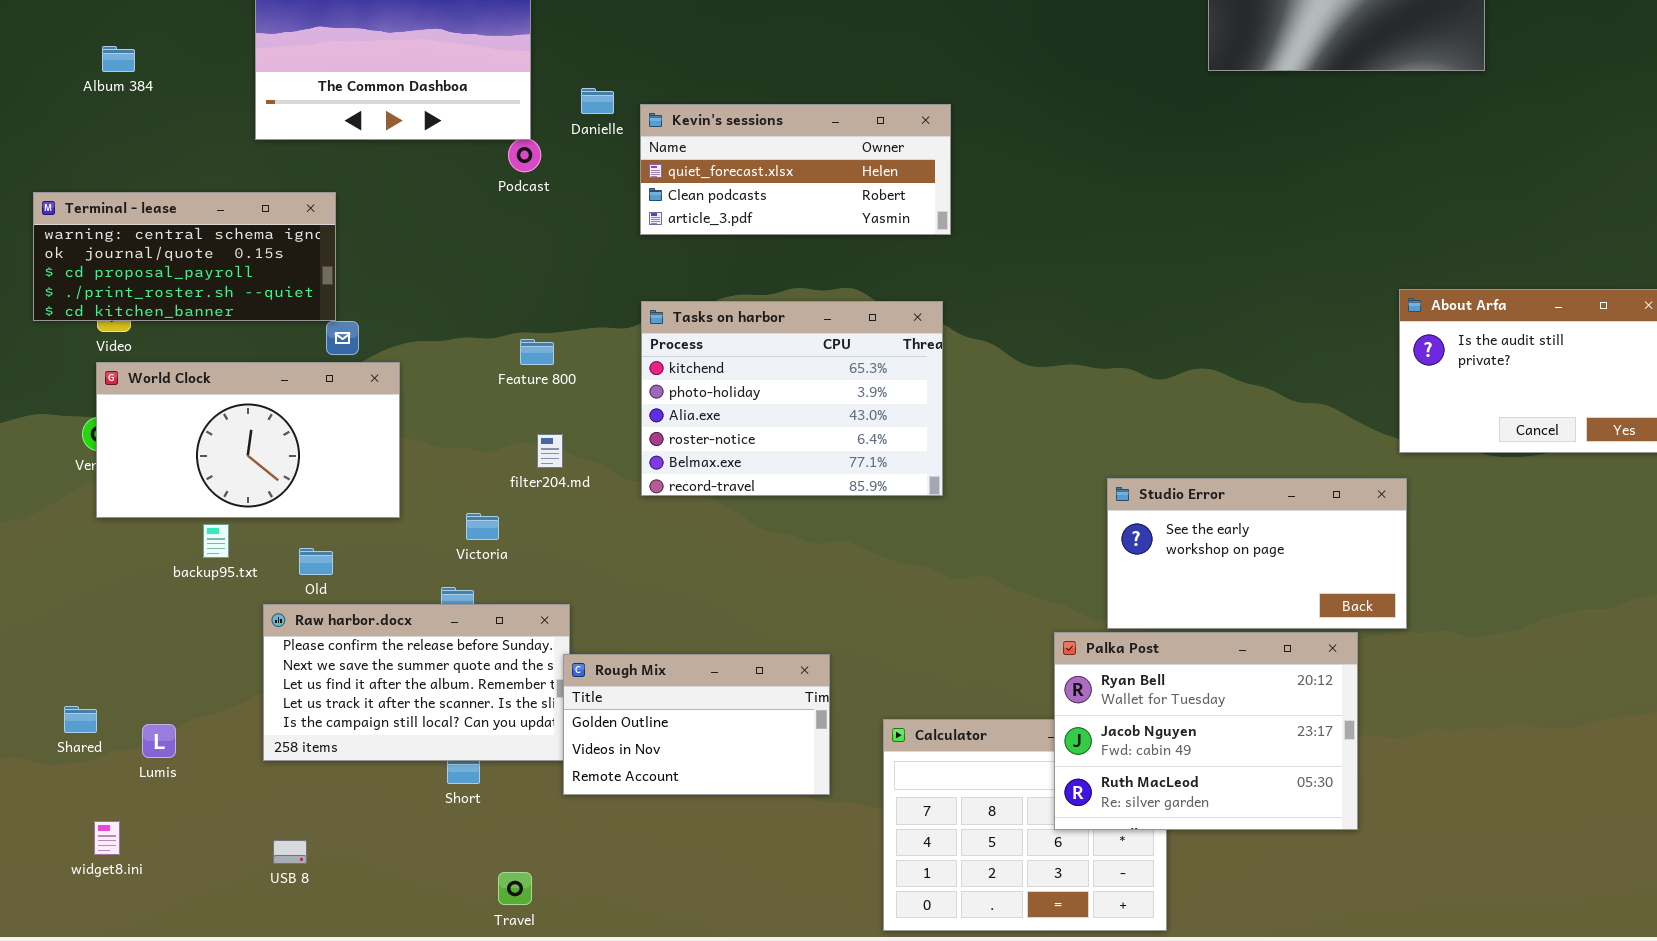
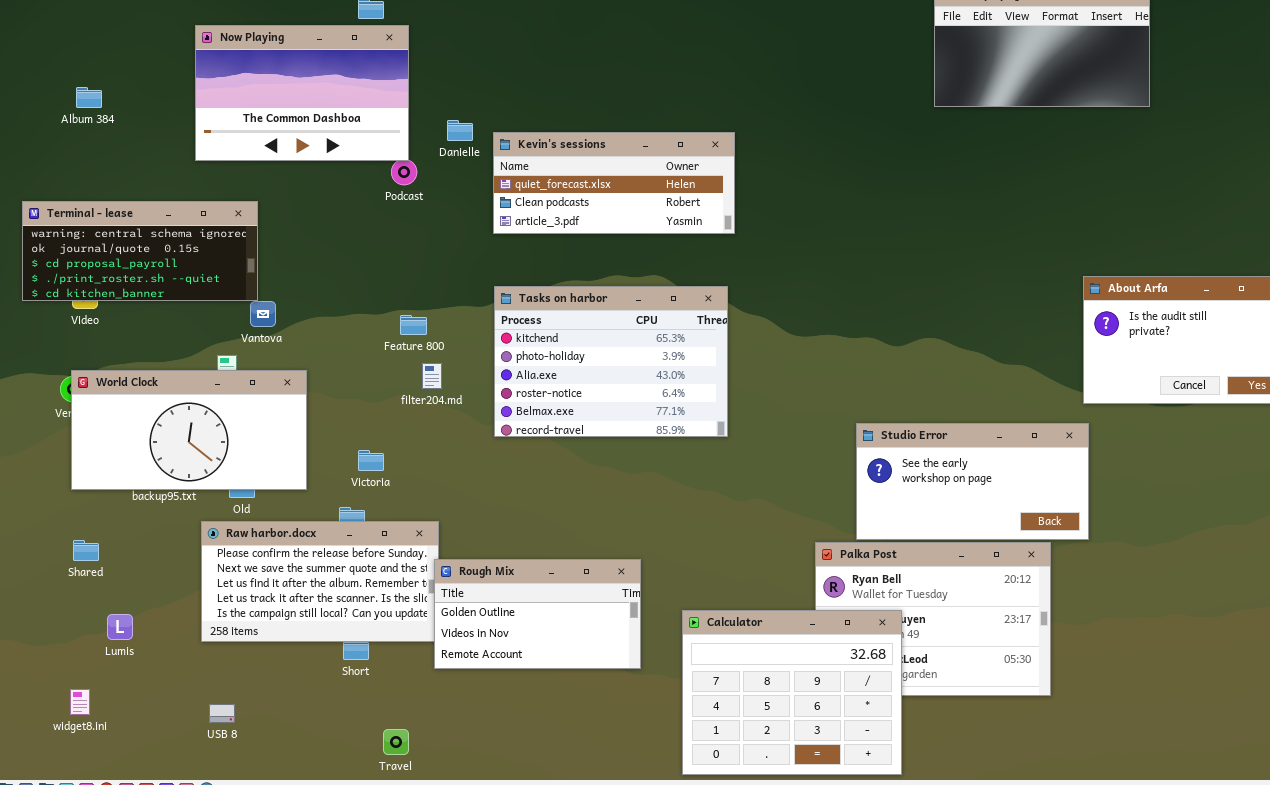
World Clock: [96,362,400,518] -> [71,370,307,490], moved
filter204.md: [537,434,563,468] -> [422,363,442,389], moved
Shared: [64,706,97,733] -> [73,540,99,561], moved
Calculator: [883,719,1167,931] -> [682,610,902,775], raised

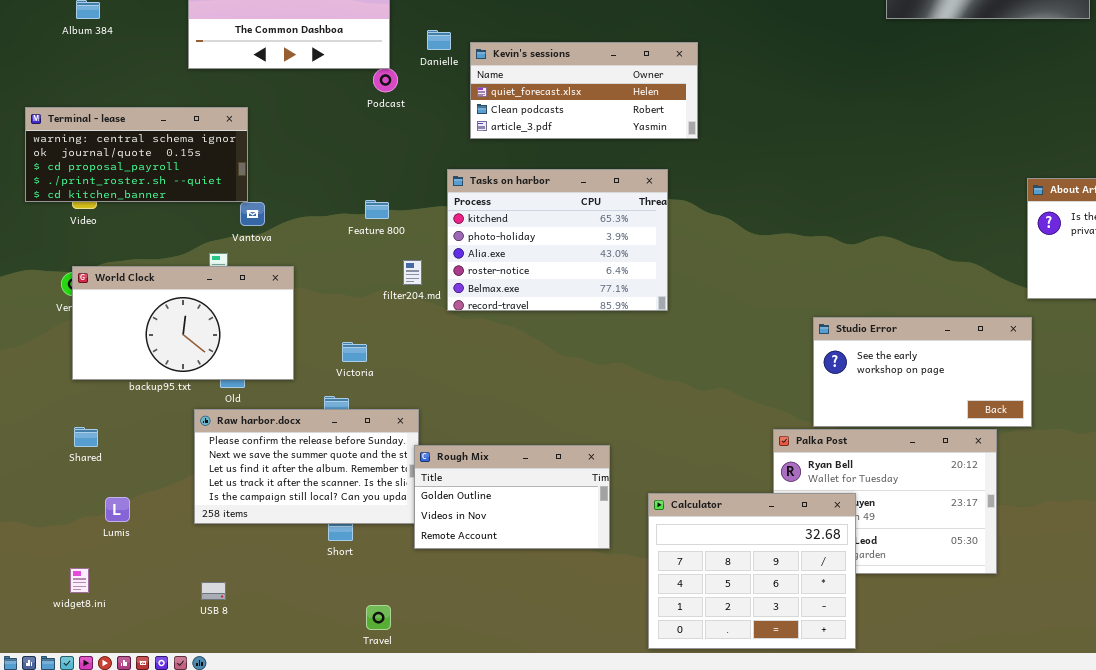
Tasks on harbor: [494,286,728,437] -> [447,169,668,311], moved
Feature 800: [400,315,427,335] -> [365,200,389,219], moved

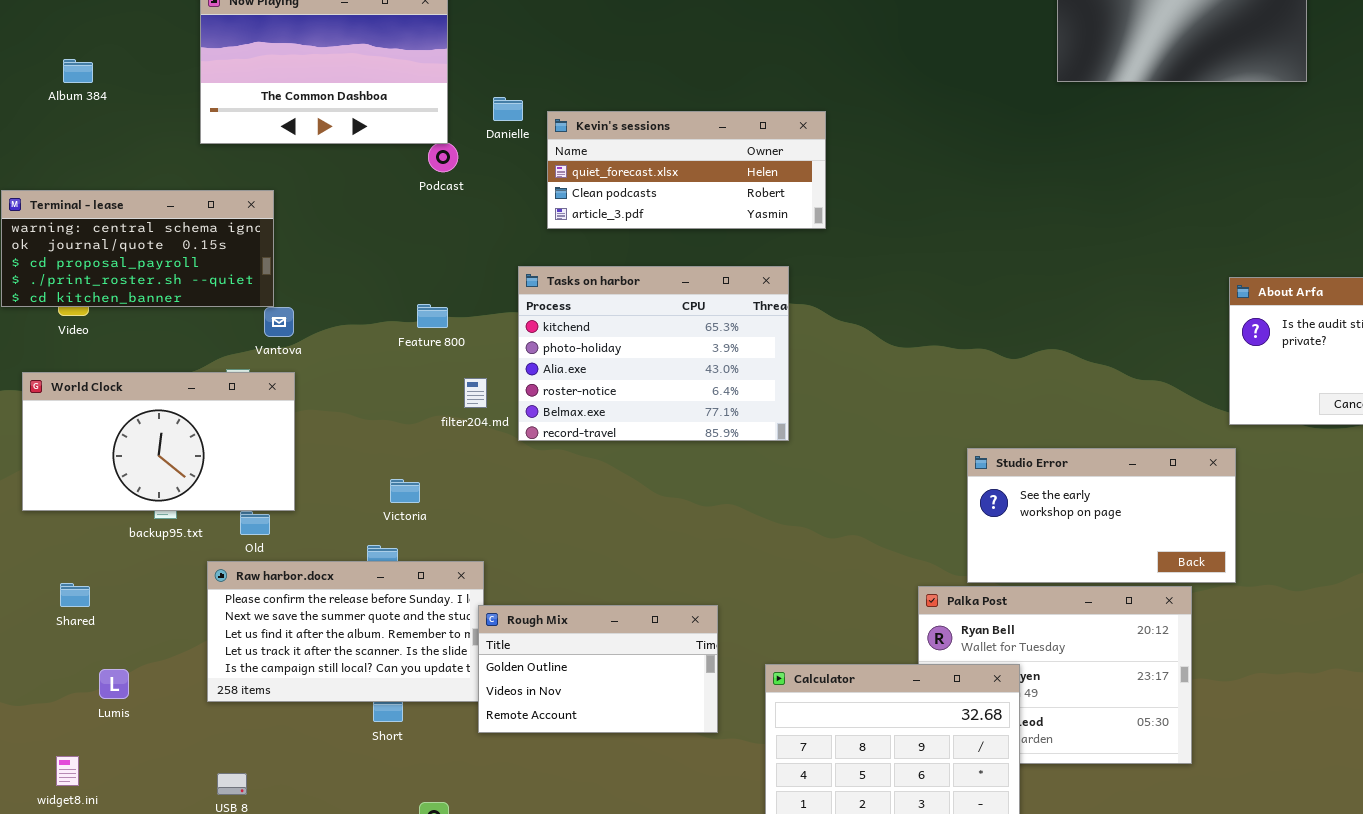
World Clock: [72,266,294,380] -> [22,372,295,511], moved

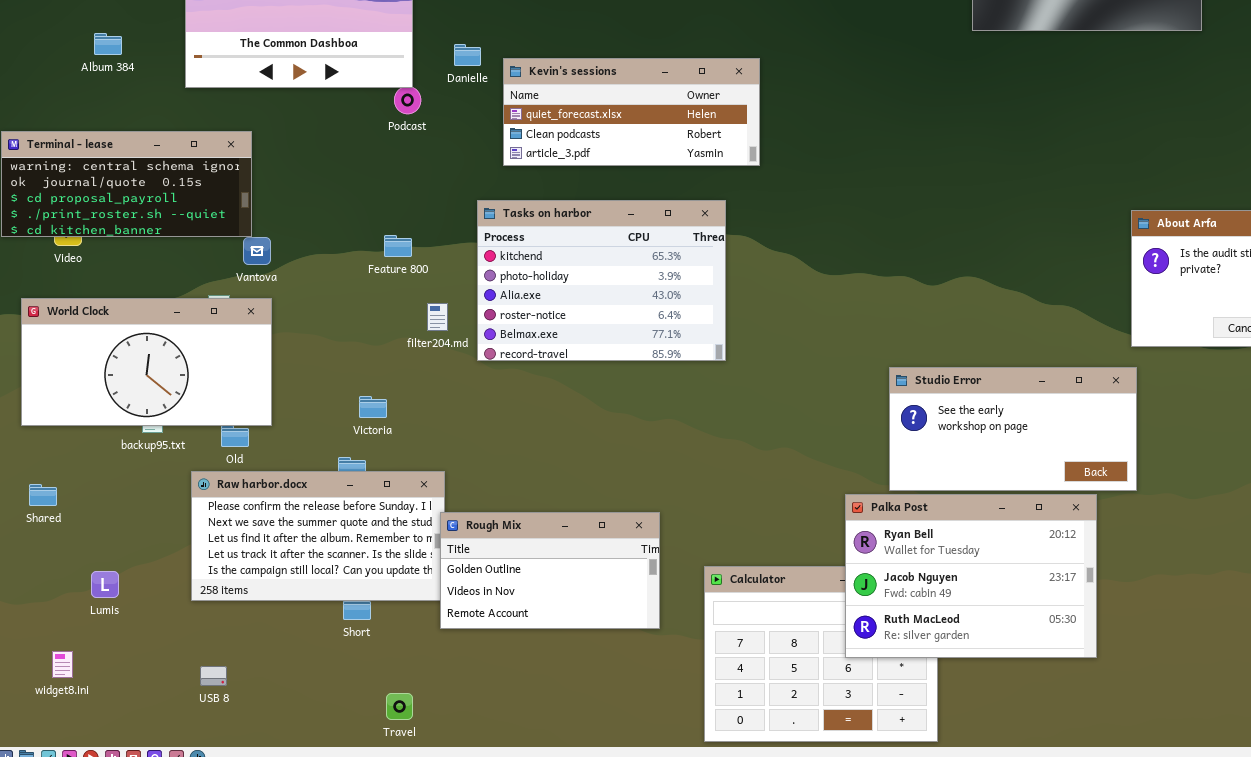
Album 384: [63,59,93,83] -> [94,33,122,55], moved
Shared: [60,583,90,607] -> [29,484,57,506], moved
Palka Post: [918,586,1192,764] -> [845,494,1097,658], raised

